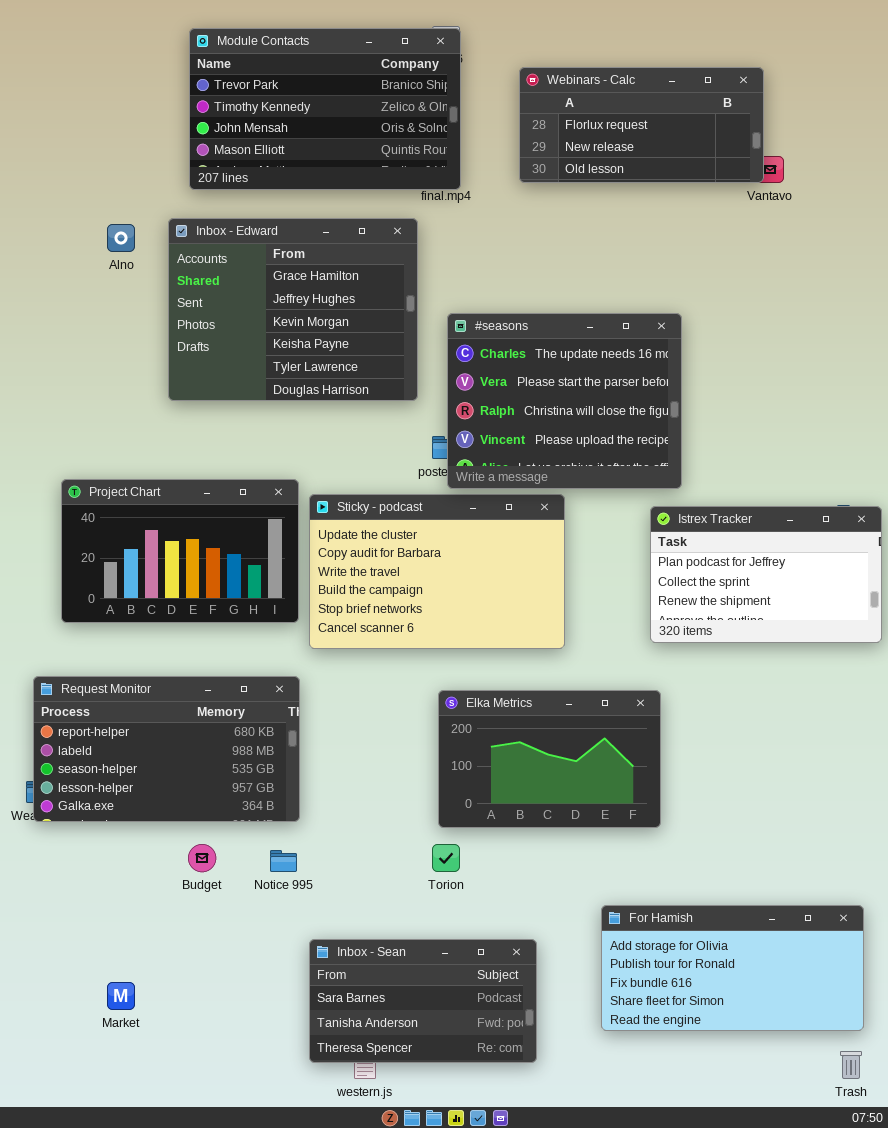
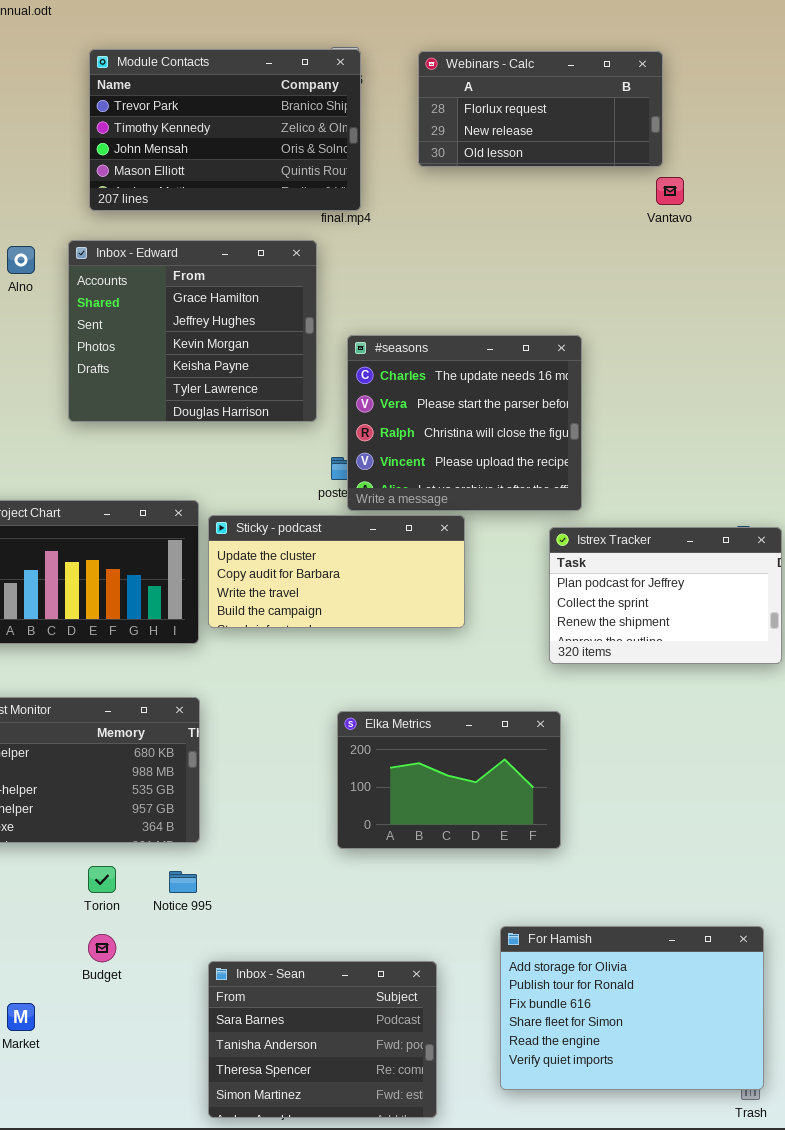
Webinars - Calc: [519,67,764,183] -> [418,51,663,167], moved
Sticky - podcast: [309,494,565,649] -> [208,515,465,628], resized
Budget: [188,844,216,872] -> [88,934,116,962], moved
Torion: [432,844,460,872] -> [88,866,116,893], moved
For Hamish: [601,905,864,1031] -> [500,926,764,1090], resized
Inbox - Sean: [309,939,537,1063] -> [208,961,437,1118], resized

